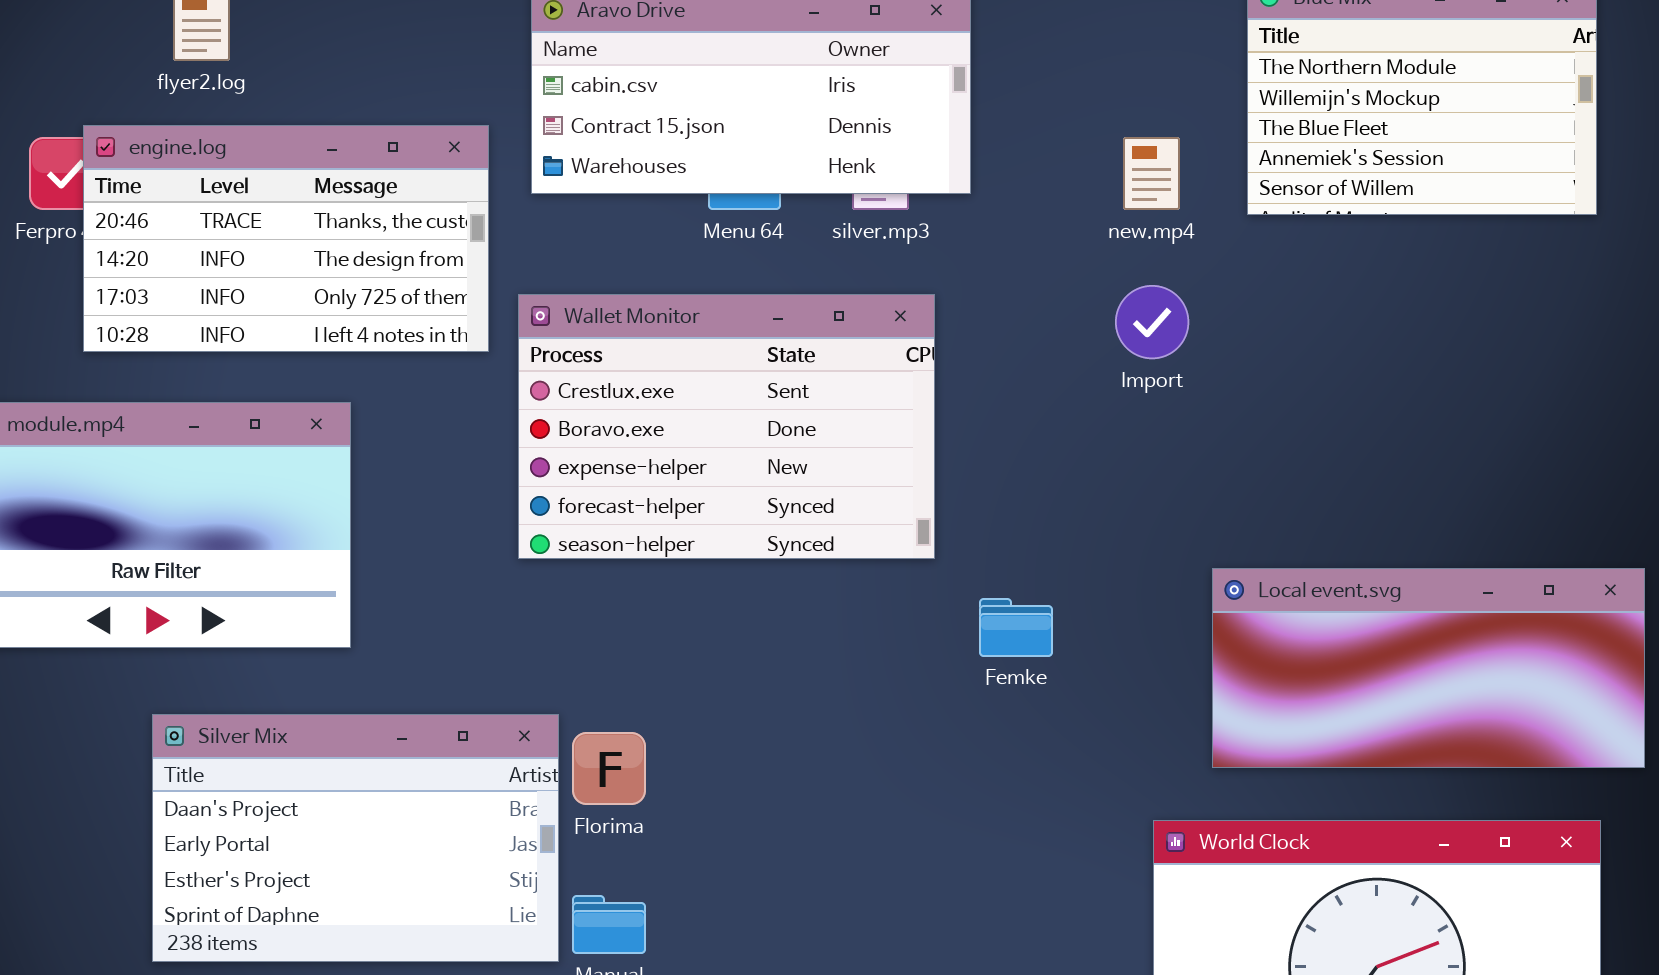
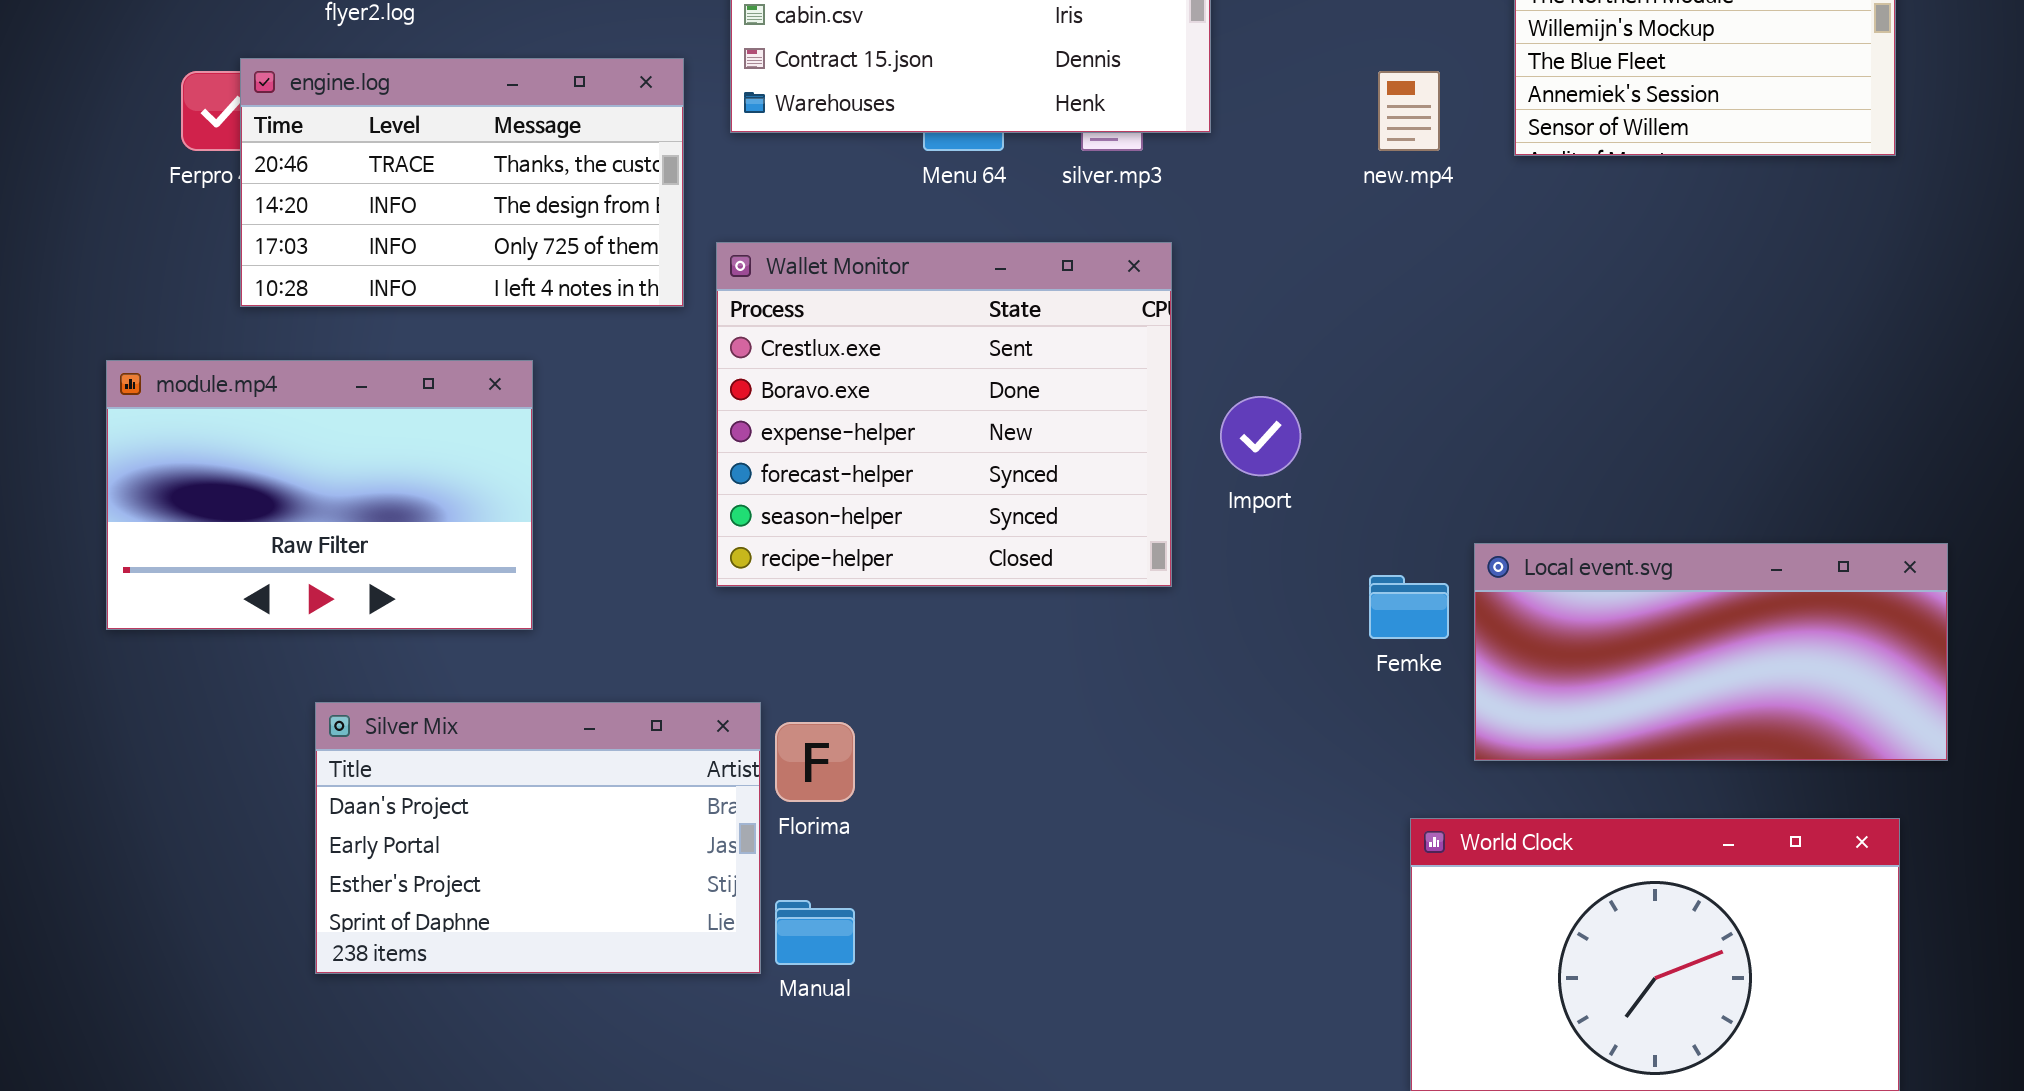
Import: [1115,285,1189,359] -> [1220,396,1301,476], moved
Wallet Monitor: [518,294,935,559] -> [716,242,1172,587], resized
Femke: [979,598,1053,657] -> [1369,575,1449,639], moved

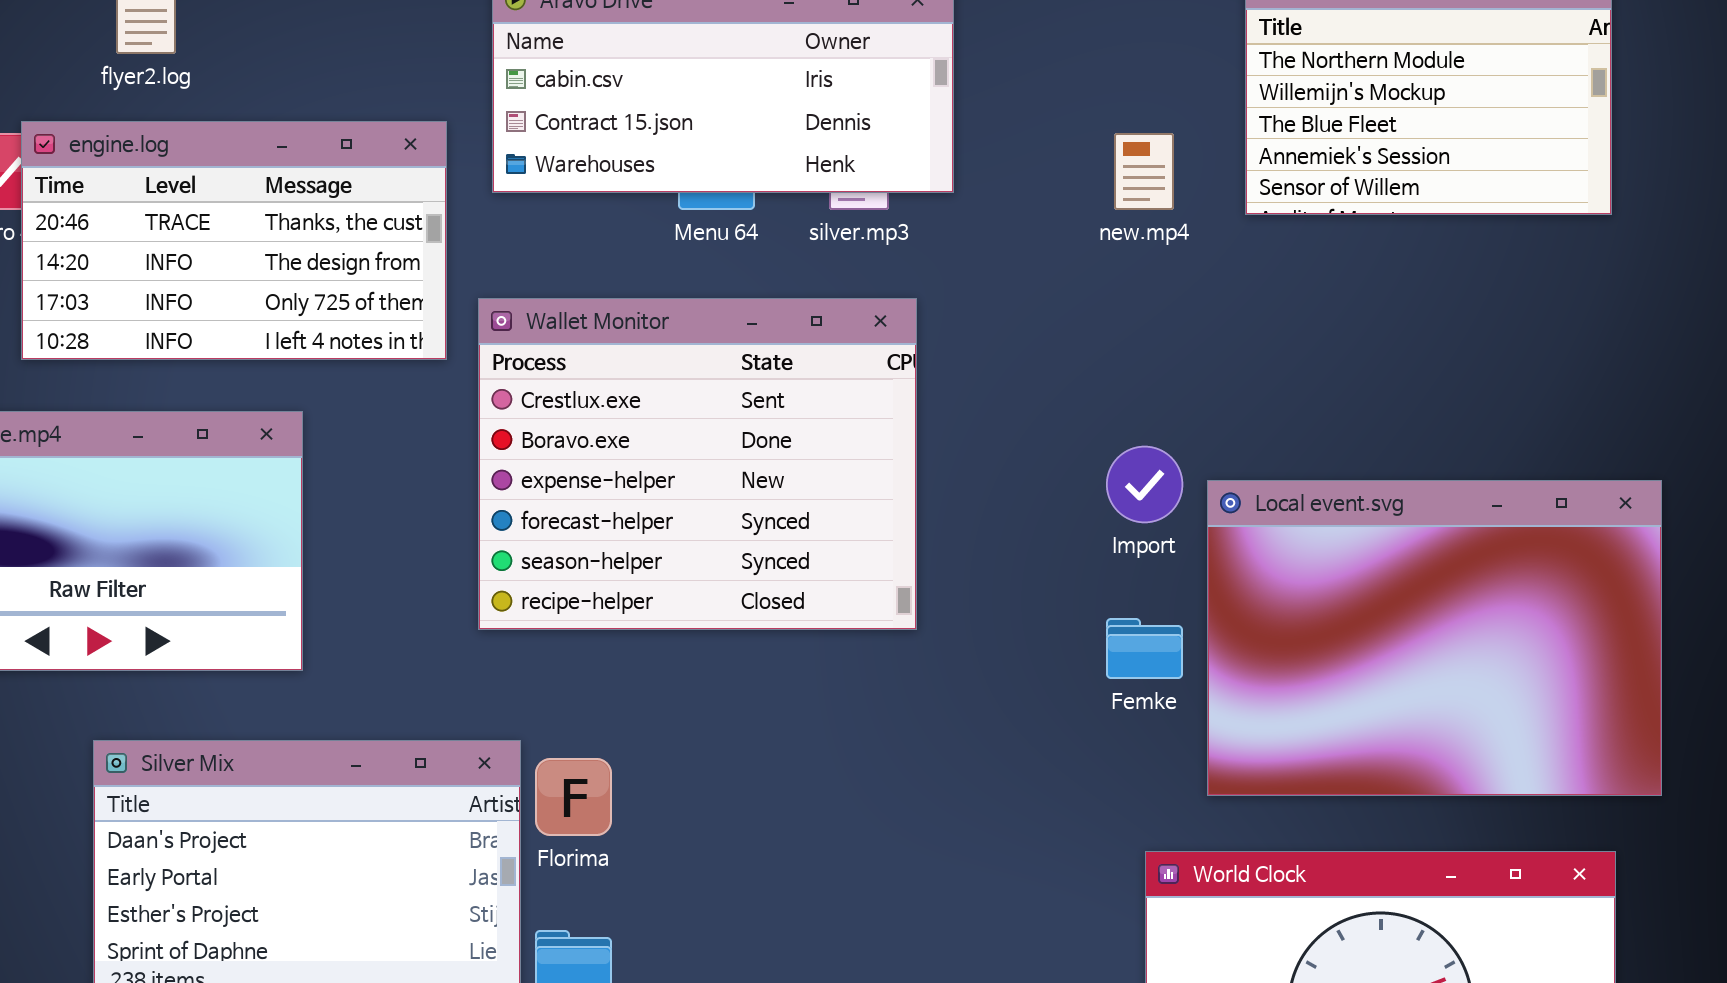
Import: [1220,396,1301,476] -> [1106,446,1183,523], moved
Local event.svg: [1474,543,1948,761] -> [1207,480,1662,796], resized

